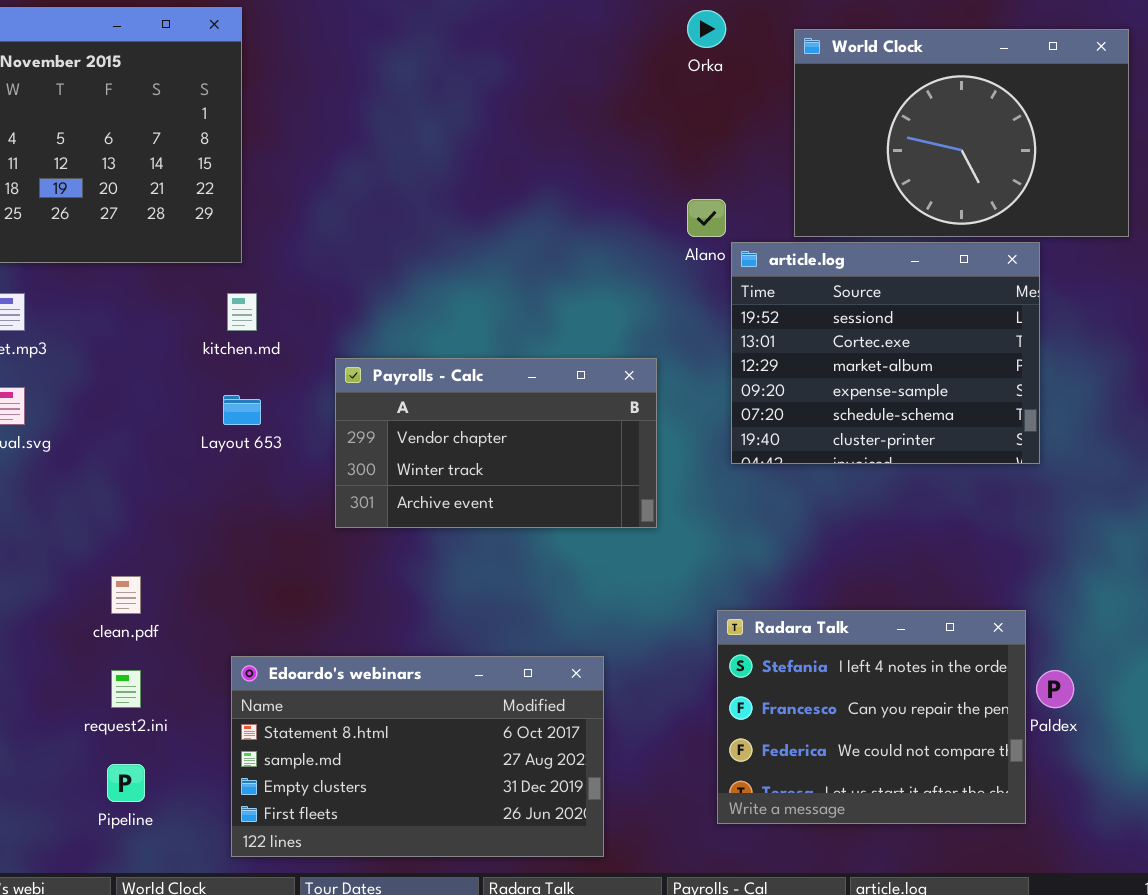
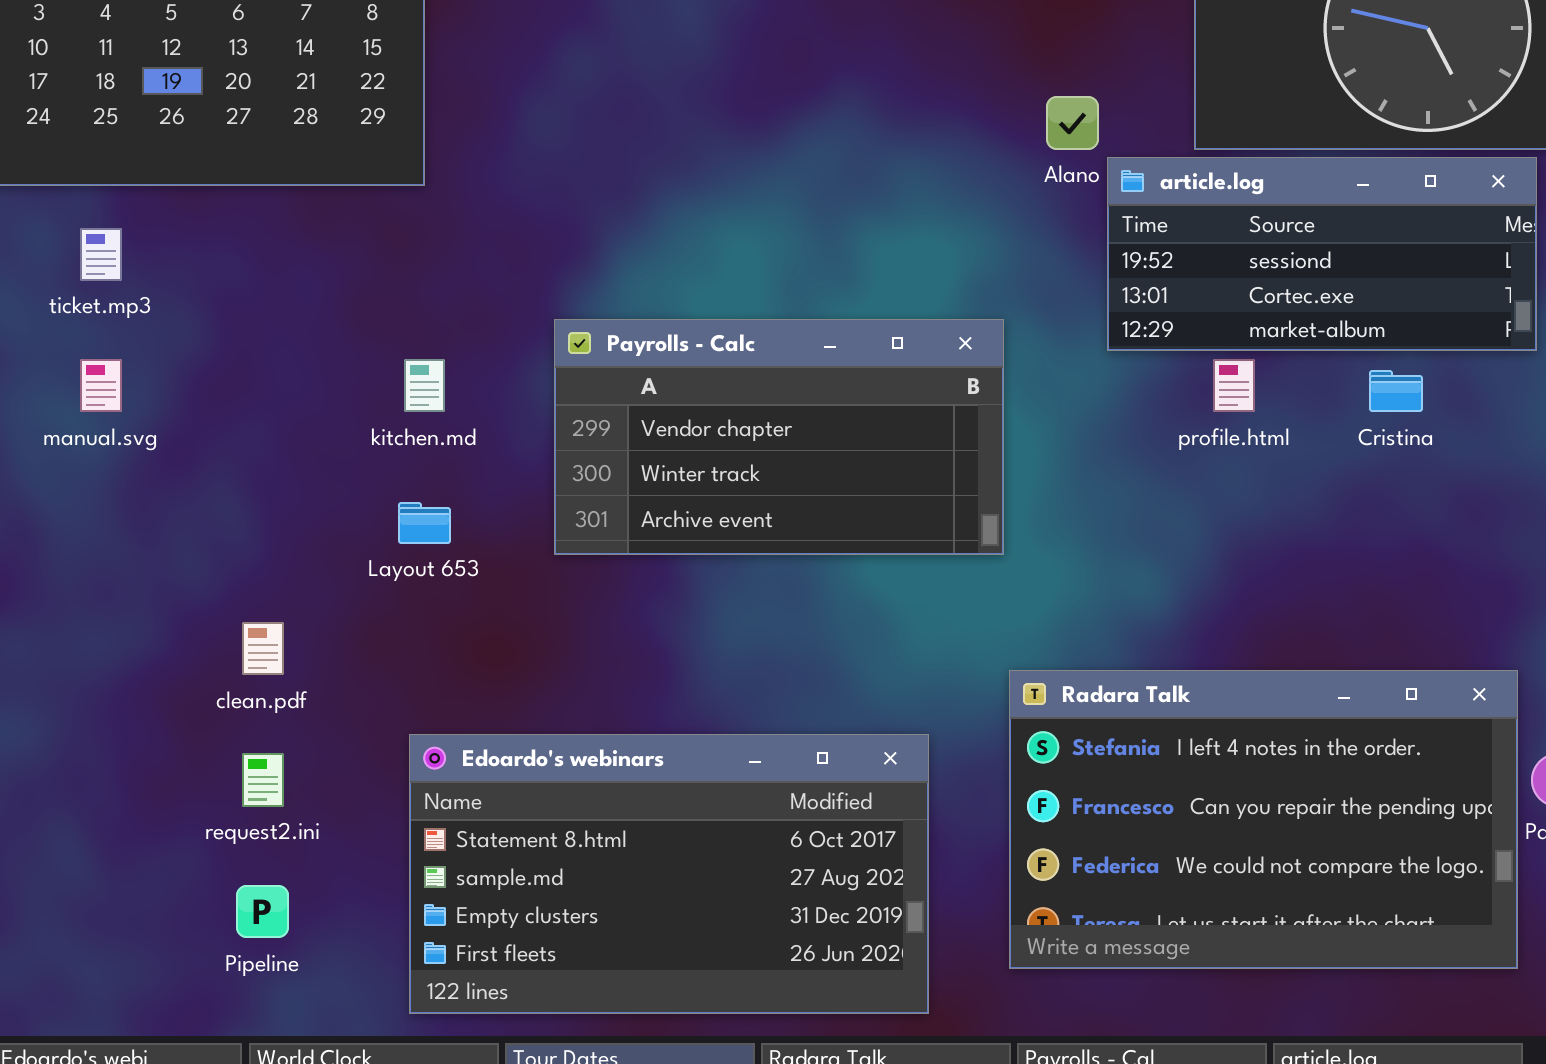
article.log: [731,242,1040,464] -> [1107,157,1537,351], resized
kitchen.md: [227,293,257,331] -> [404,359,445,412], moved
Layout 653: [223,395,261,425] -> [398,502,451,544], moved
Radara Talk: [717,610,1026,824] -> [1009,670,1518,969], resized

